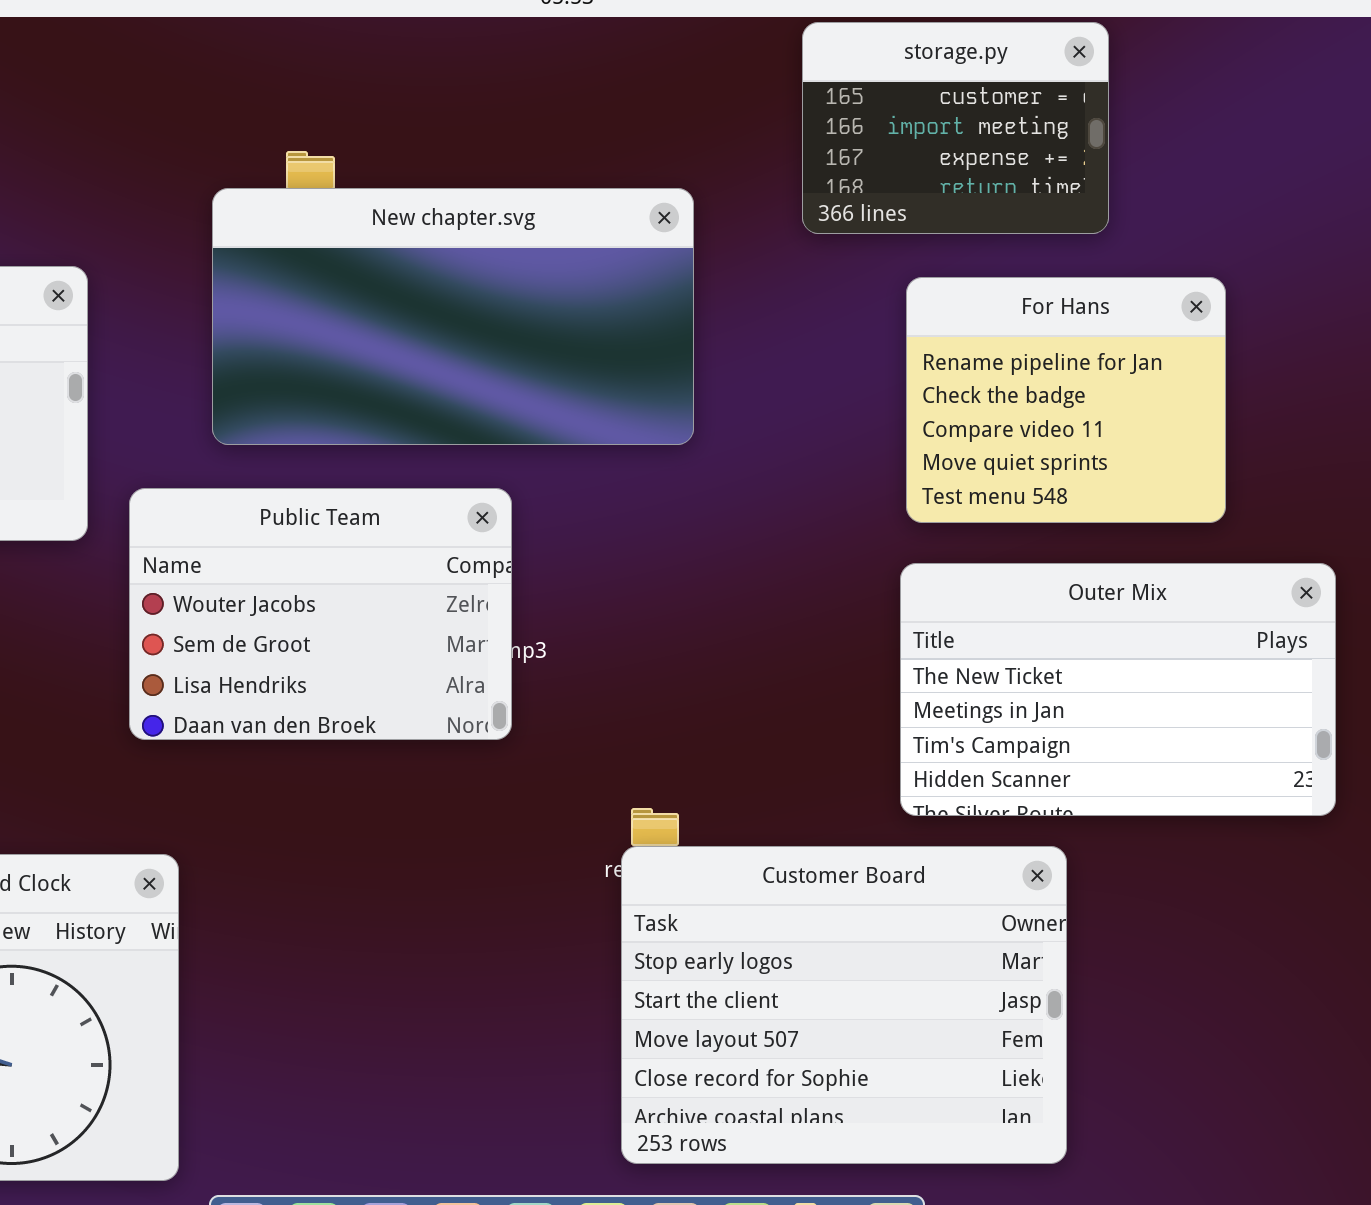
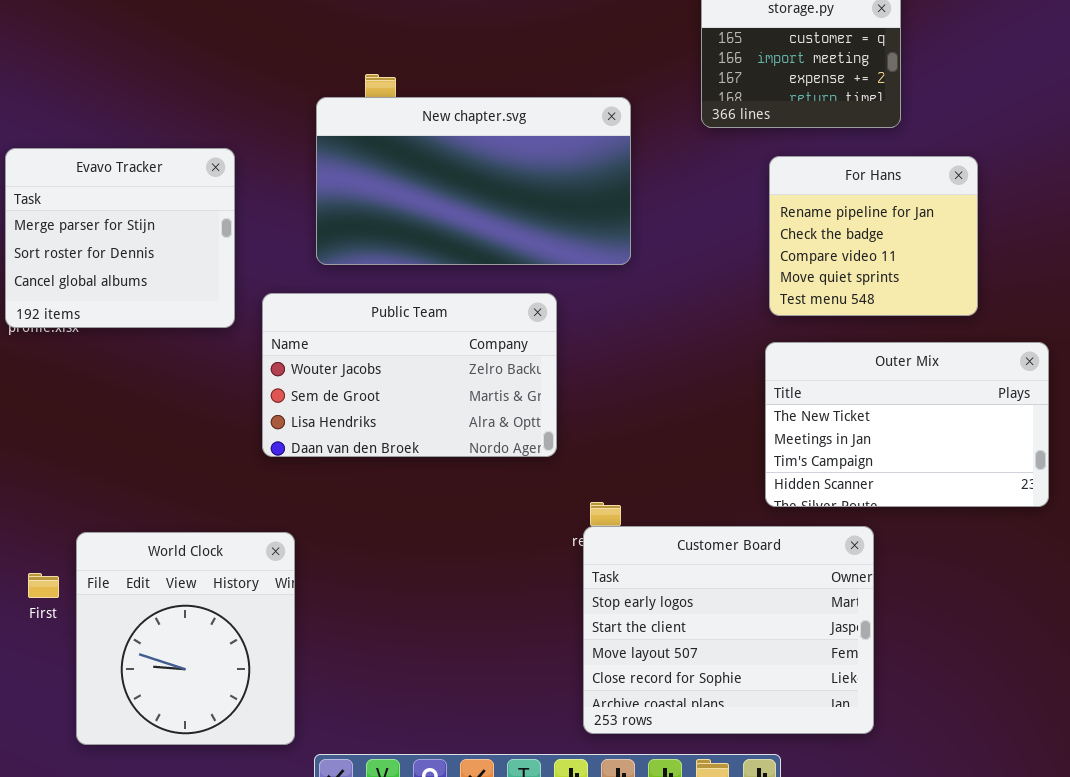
Public Team: [129,488,512,740] -> [262,293,557,457], resized

